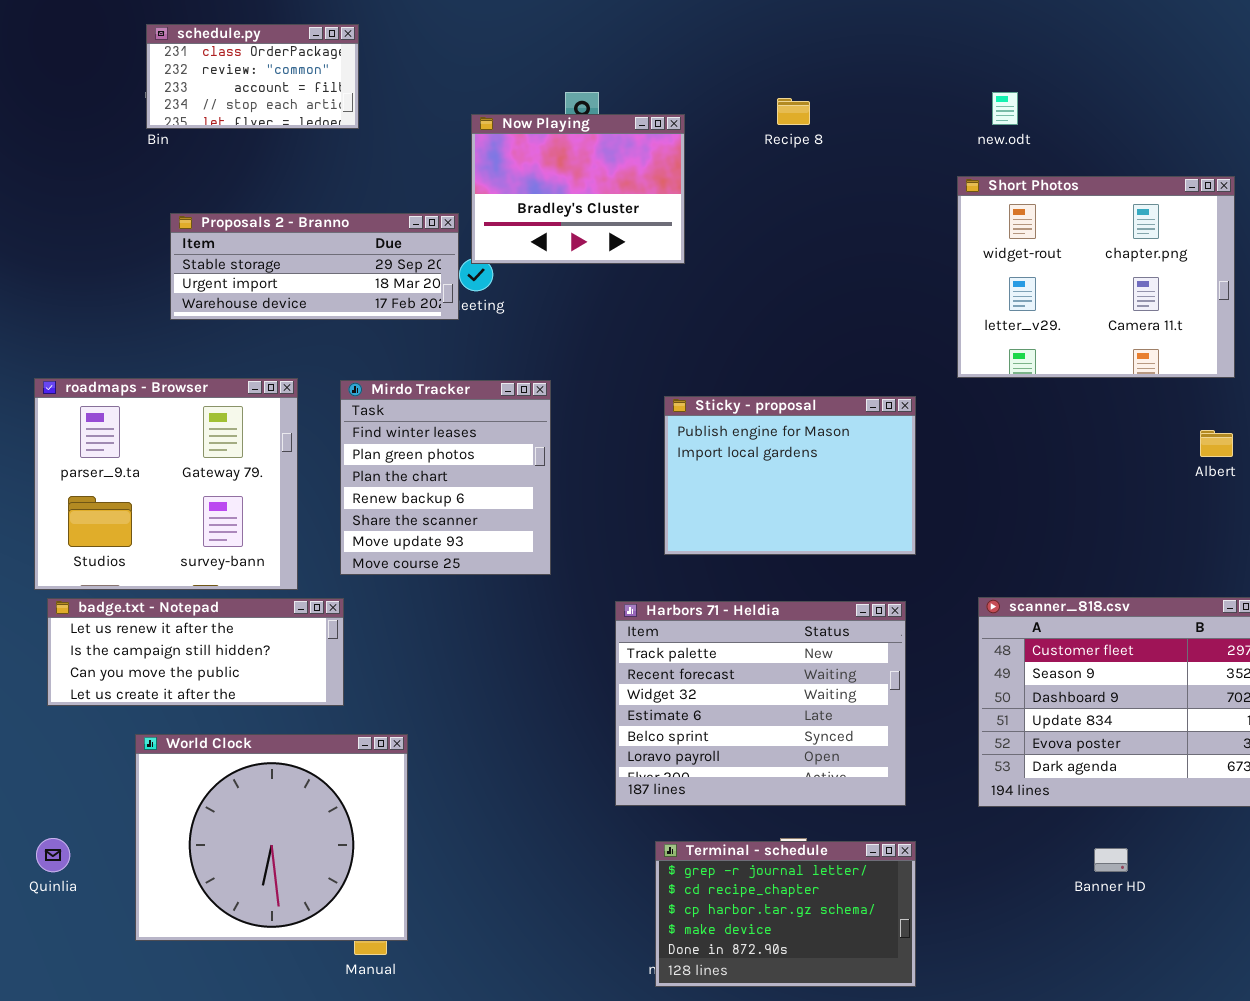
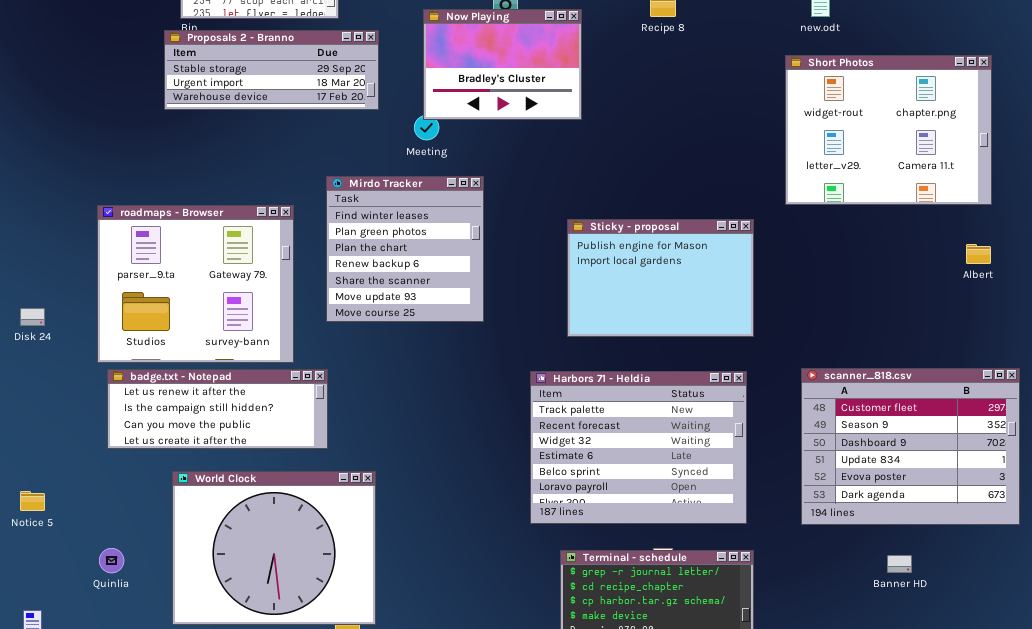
Proposals 2 - Branno: [170,213,459,320] -> [164,30,379,110], moved
Mirdo Tracker: [340,380,551,575] -> [326,176,484,322], moved

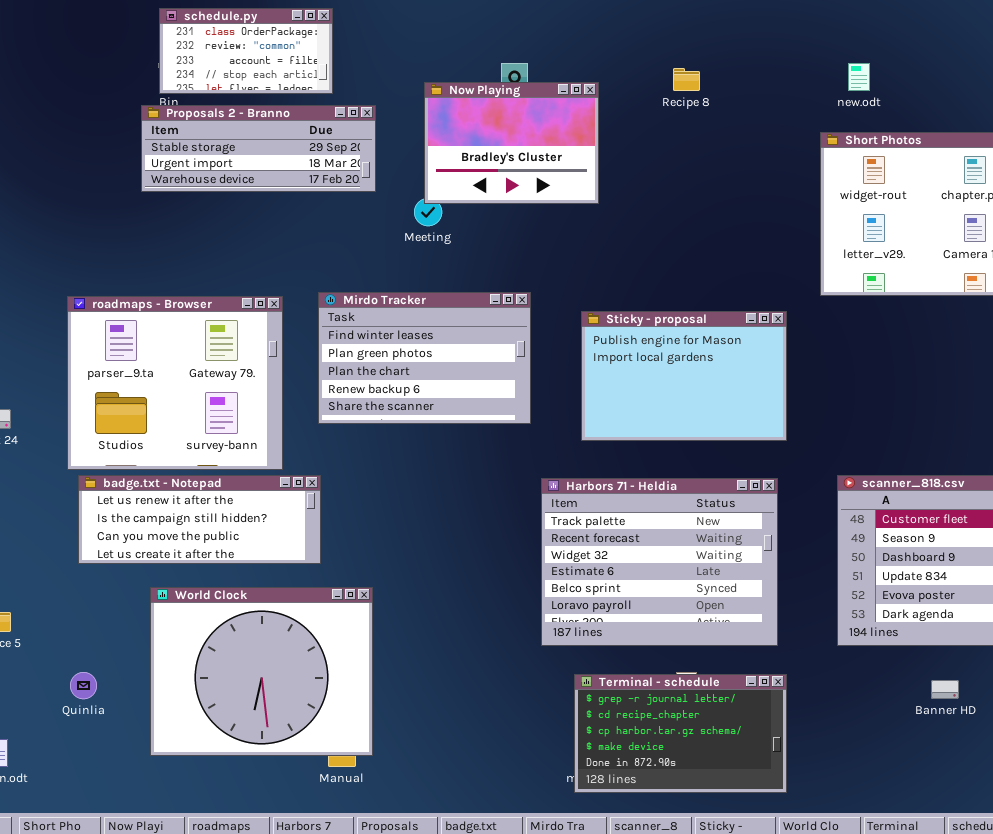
Mirdo Tracker: [326,176,484,322] -> [318,292,531,424], resized

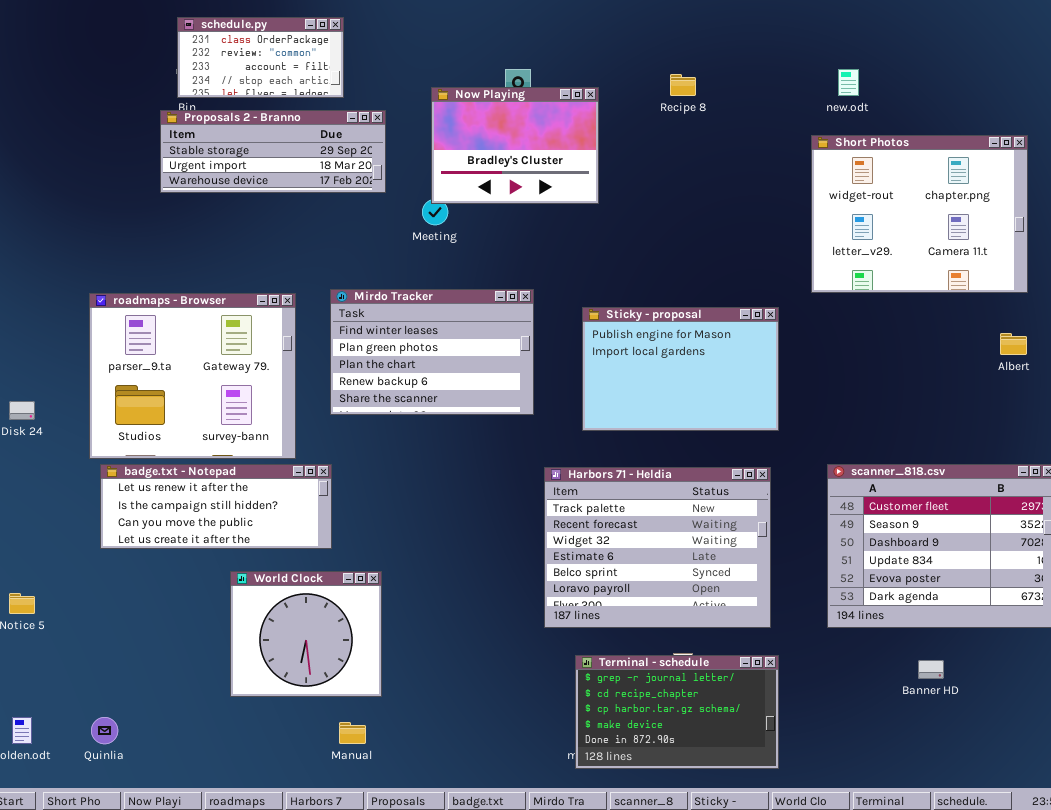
World Clock: [150,587,373,756] -> [230,571,382,697], resized
Quinlia: [70,672,97,699] -> [91,717,118,744], moved

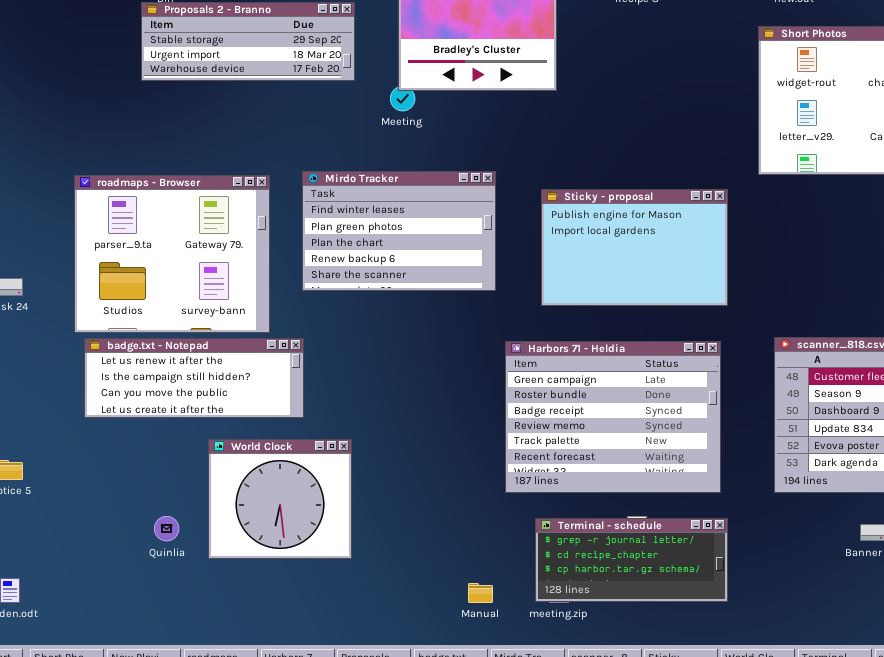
Harbors 71 - Heldia: [544,467,771,628] -> [505,341,721,493], scrolled up 4 rows
Terminal - schedule: [575,655,779,769] -> [535,518,728,602], resized
Quinlia: [91,717,118,744] -> [154,516,179,541], moved
Manual: [339,722,366,744] -> [468,583,493,603], moved

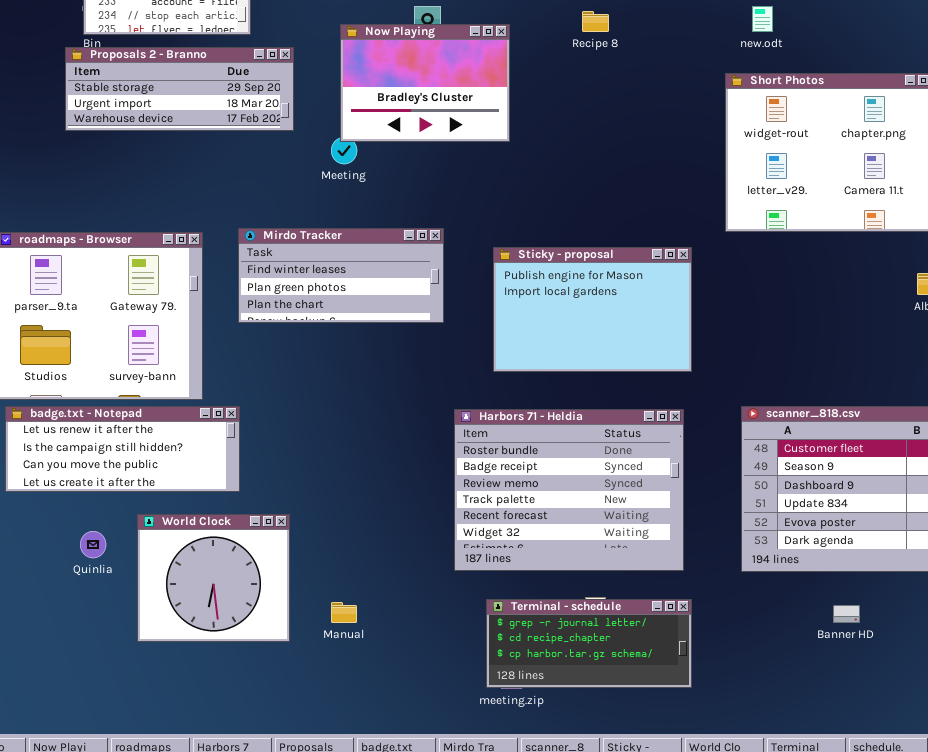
Mirdo Tracker: [302,171,496,291] -> [238,228,444,323], resized
Harbors 71 - Heldia: [505,341,721,493] -> [454,409,684,571], scrolled down 1 row
Quinlia: [154,516,179,541] -> [80,531,106,558], moved
Manual: [468,583,493,603] -> [331,602,357,623], moved

